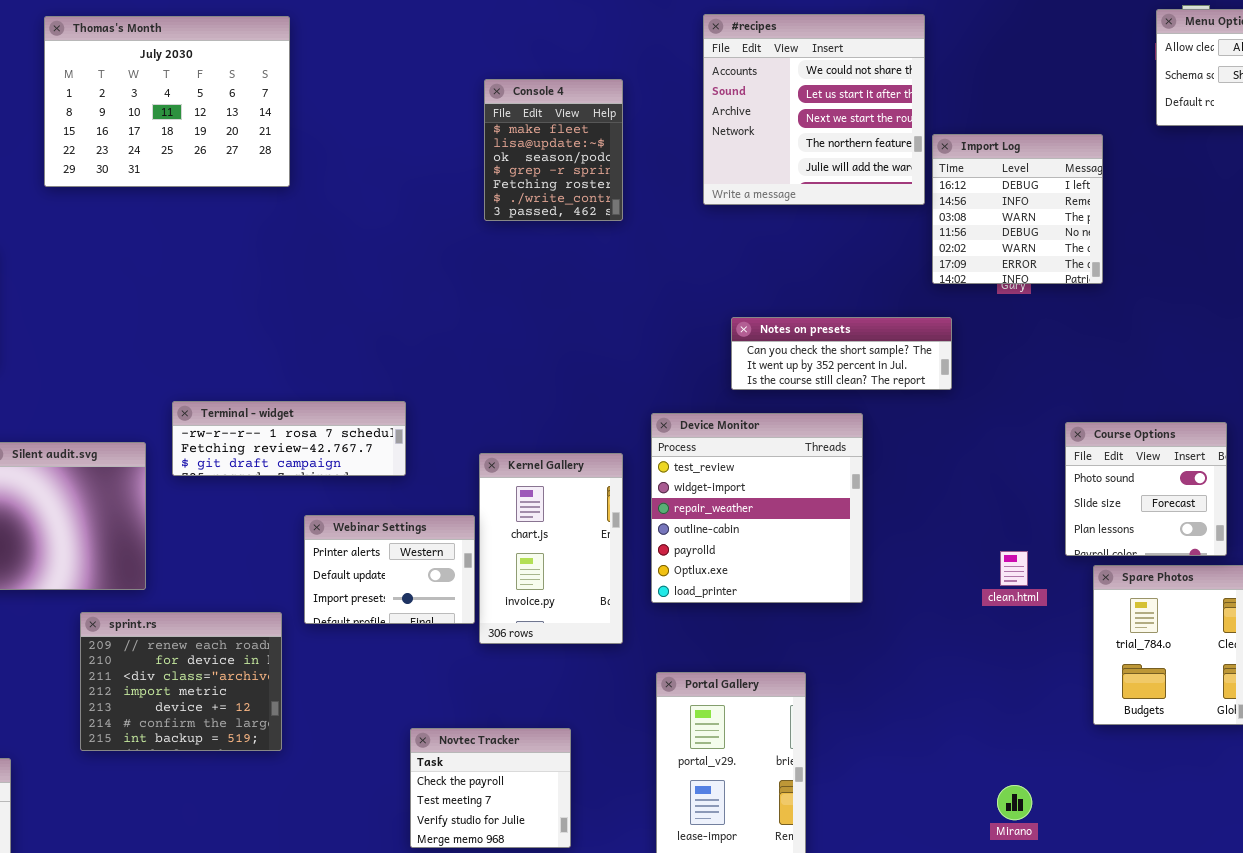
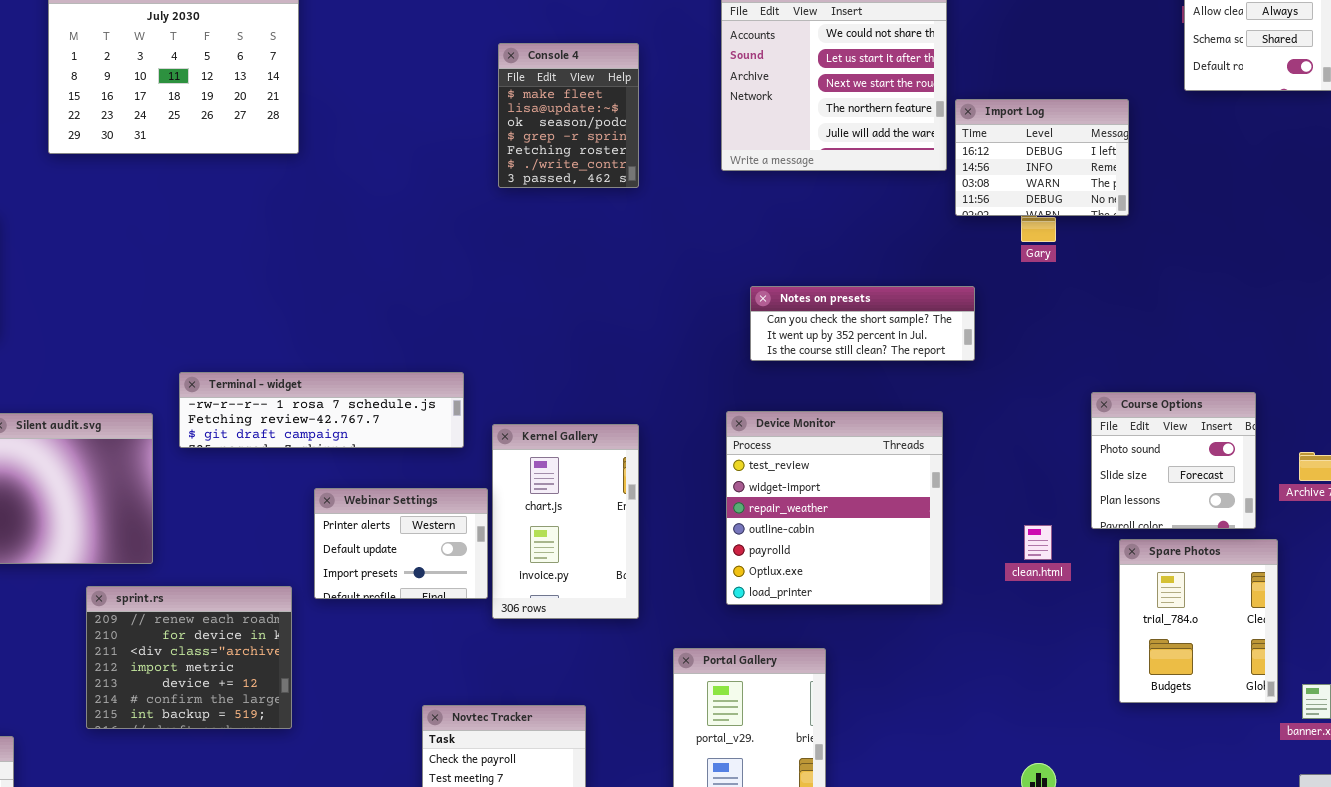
Import Log: [932,134,1103,284] -> [955,99,1129,216], resized
Terminal - widget: [172,401,406,476] -> [179,372,464,448], resized
Device Monitor: [651,413,863,603] -> [726,411,943,605], moved

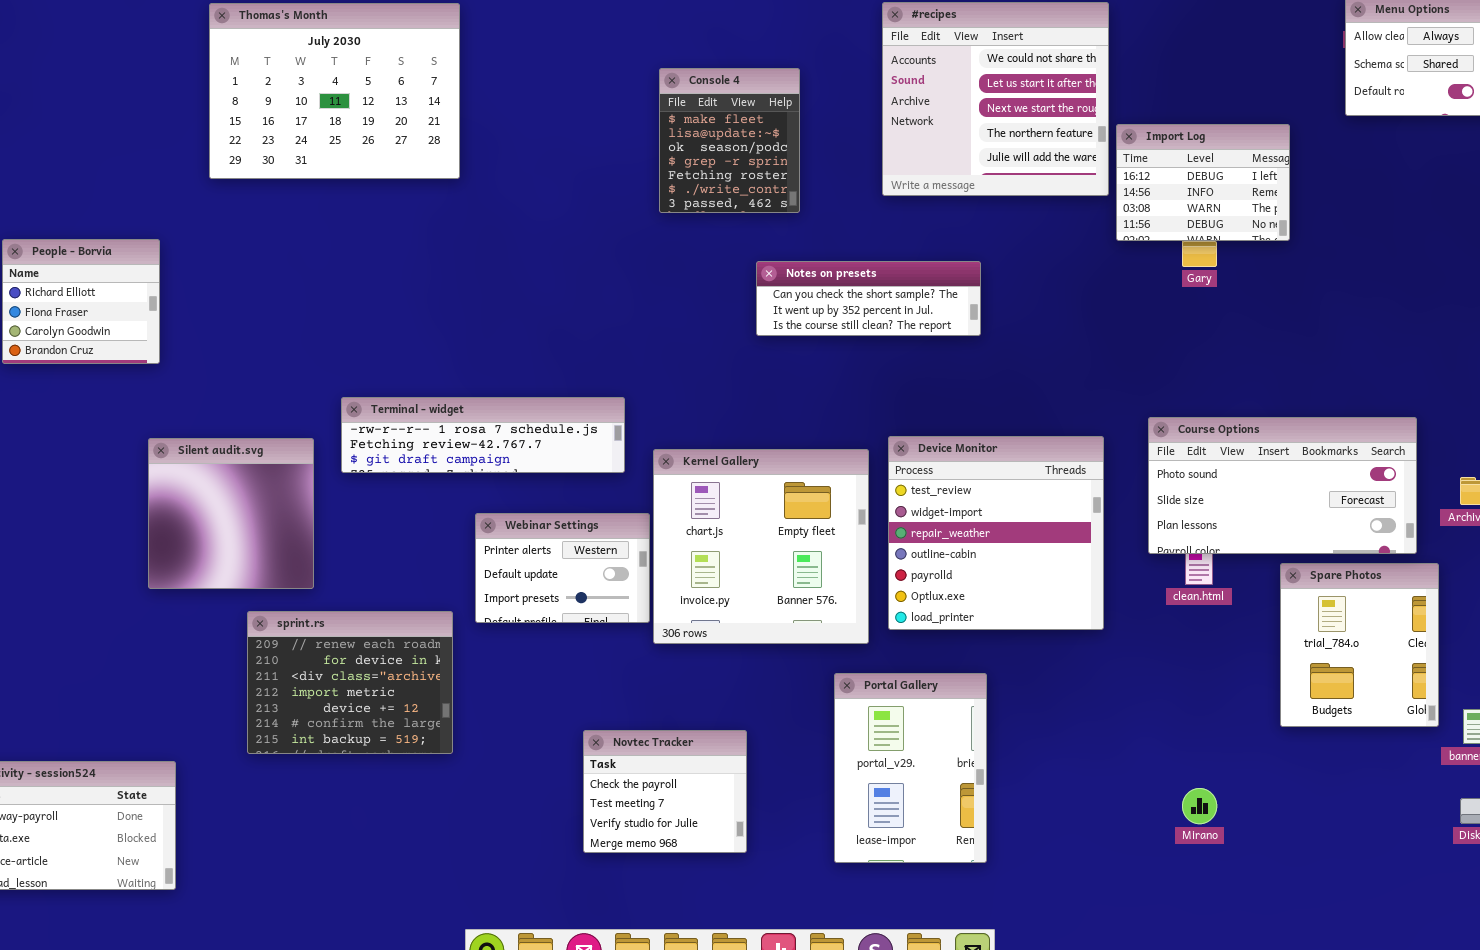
Notes on presets: [750,286,975,361] -> [756,261,981,336], moved
Course Options: [1091,392,1256,529] -> [1148,417,1417,554], resized
Kernel Gallery: [492,424,639,619] -> [653,449,869,644], resized

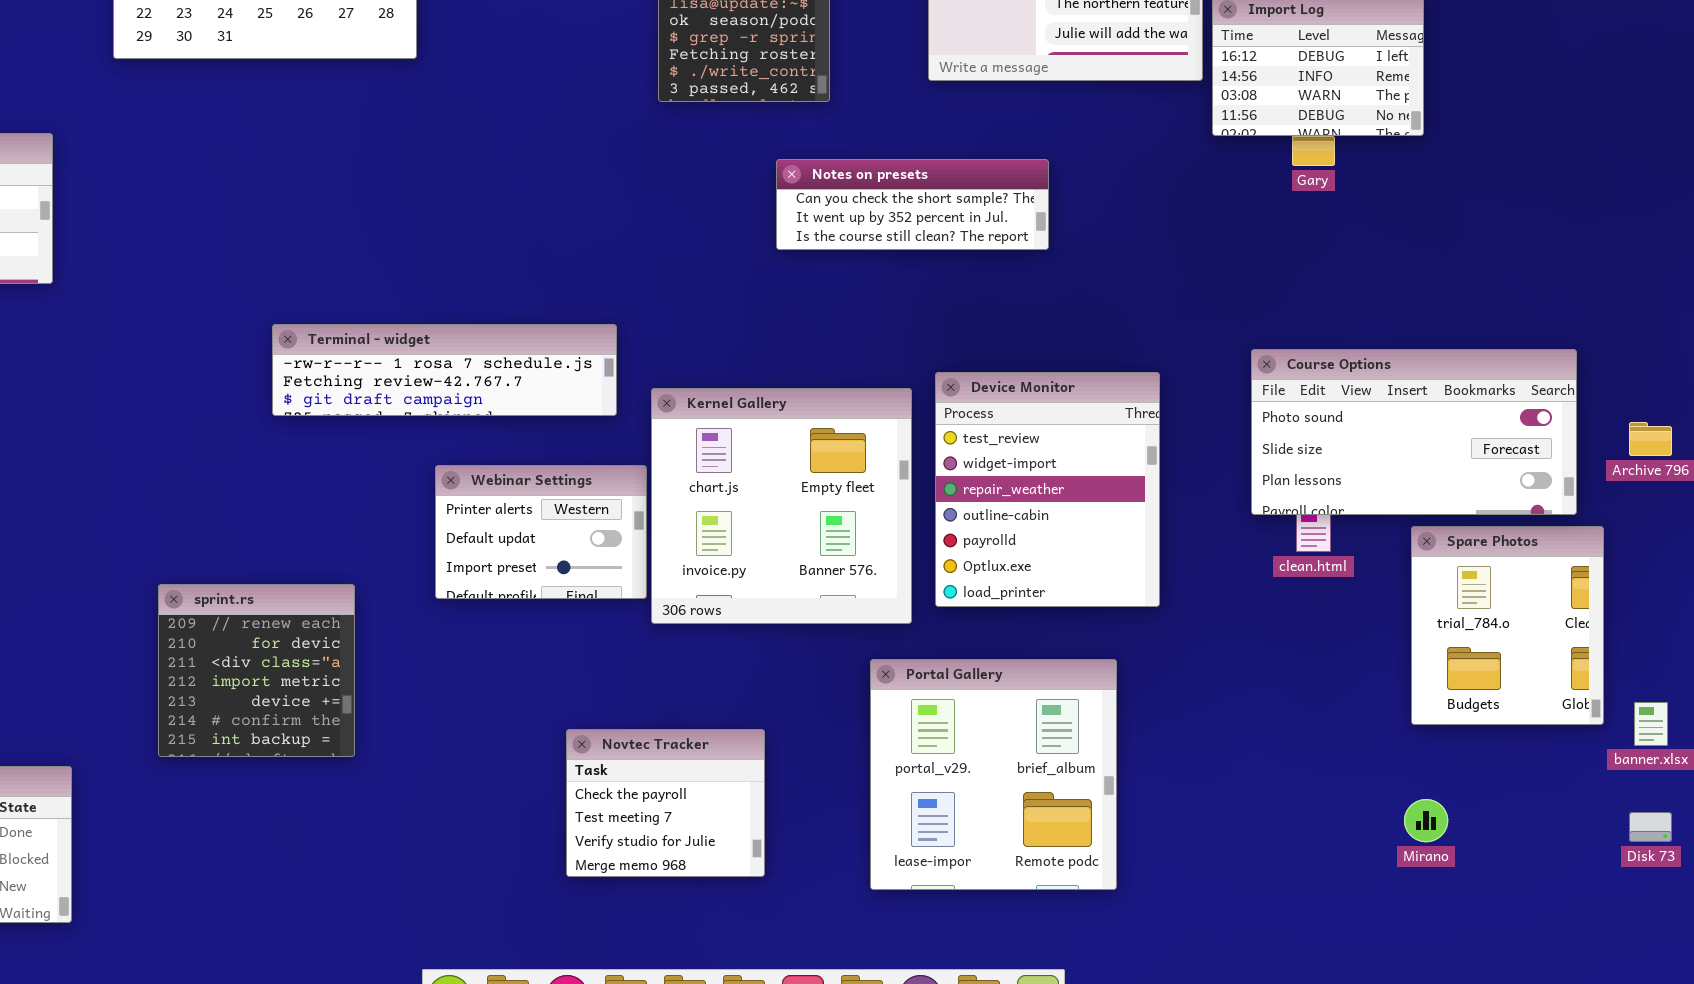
Device Monitor: [888,436,1104,630] -> [935,372,1160,607], resized
Silent audit.svg: [148,438,314,589] -> none, closed
sprint.rs: [247,611,453,754] -> [158,584,355,757], resized
Portal Gallery: [834,673,987,863] -> [870,659,1117,890], resized
Mirano: [1182,788,1217,824] -> [1404,799,1448,842], moved

